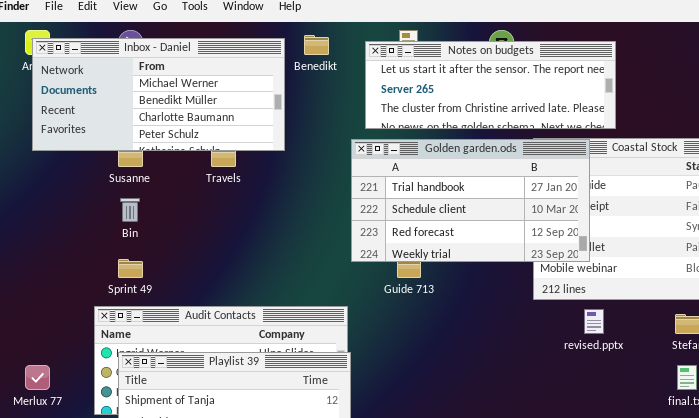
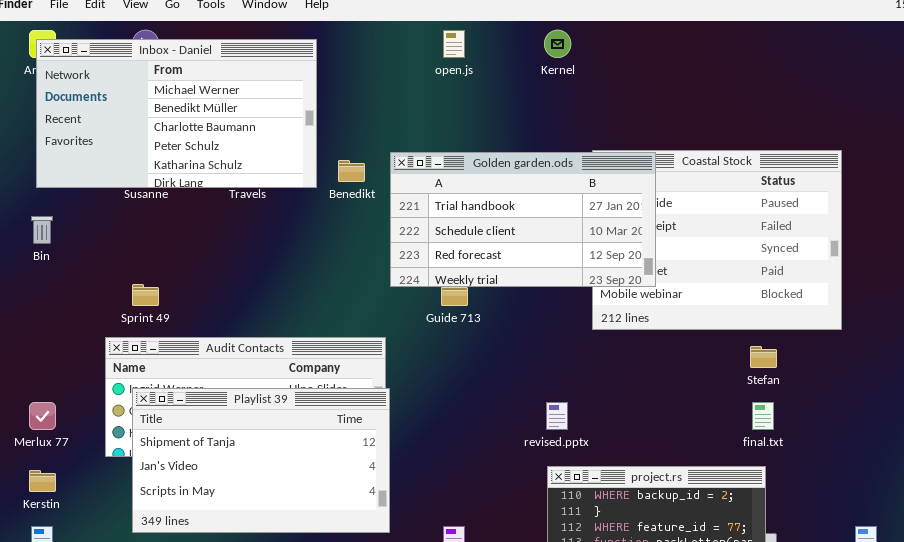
Benedikt: [304,35,329,55] -> [338,160,365,182], moved
Inbox - Daniel: [32,38,285,151] -> [36,39,317,188], resized
Notes on budgets: [365,41,616,129] -> none, closed
Bin: [120,198,140,222] -> [31,216,53,244], moved
revised.pptx: [584,309,604,334] -> [546,402,568,430], moved

